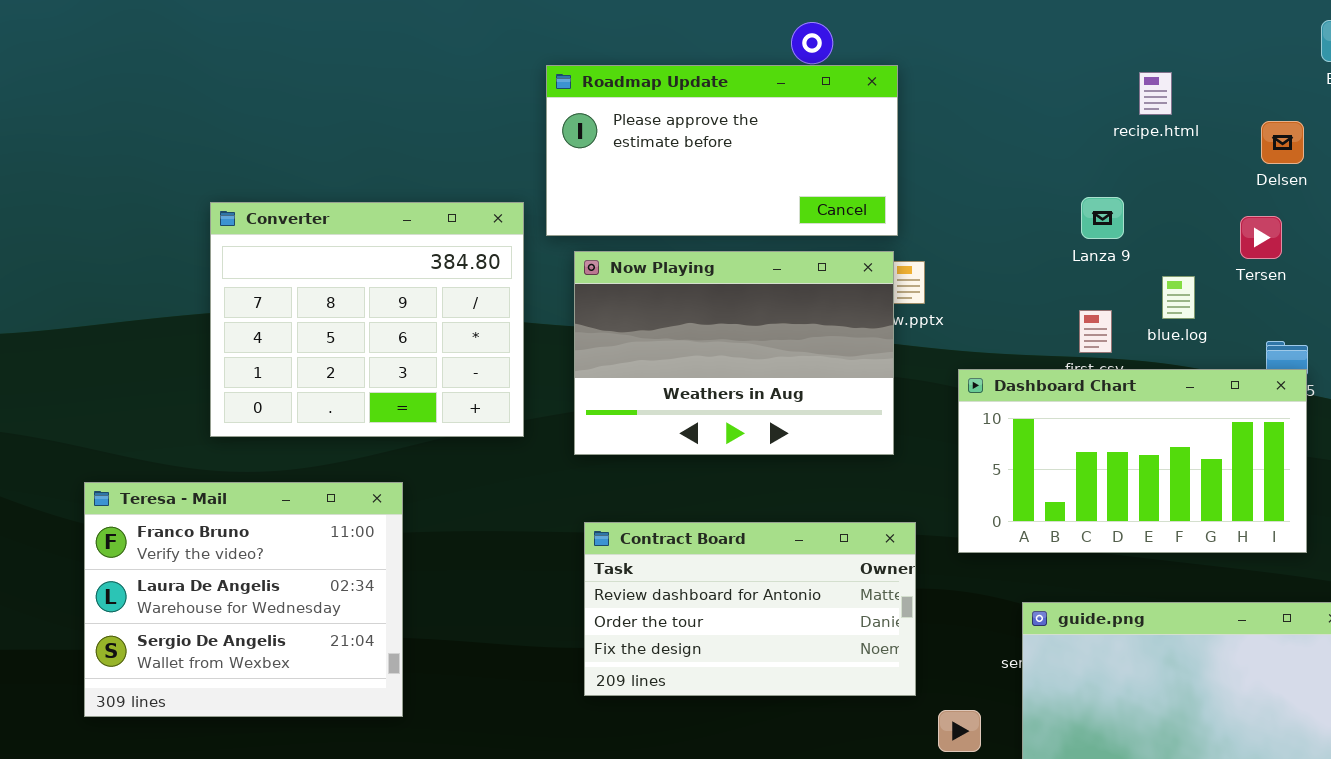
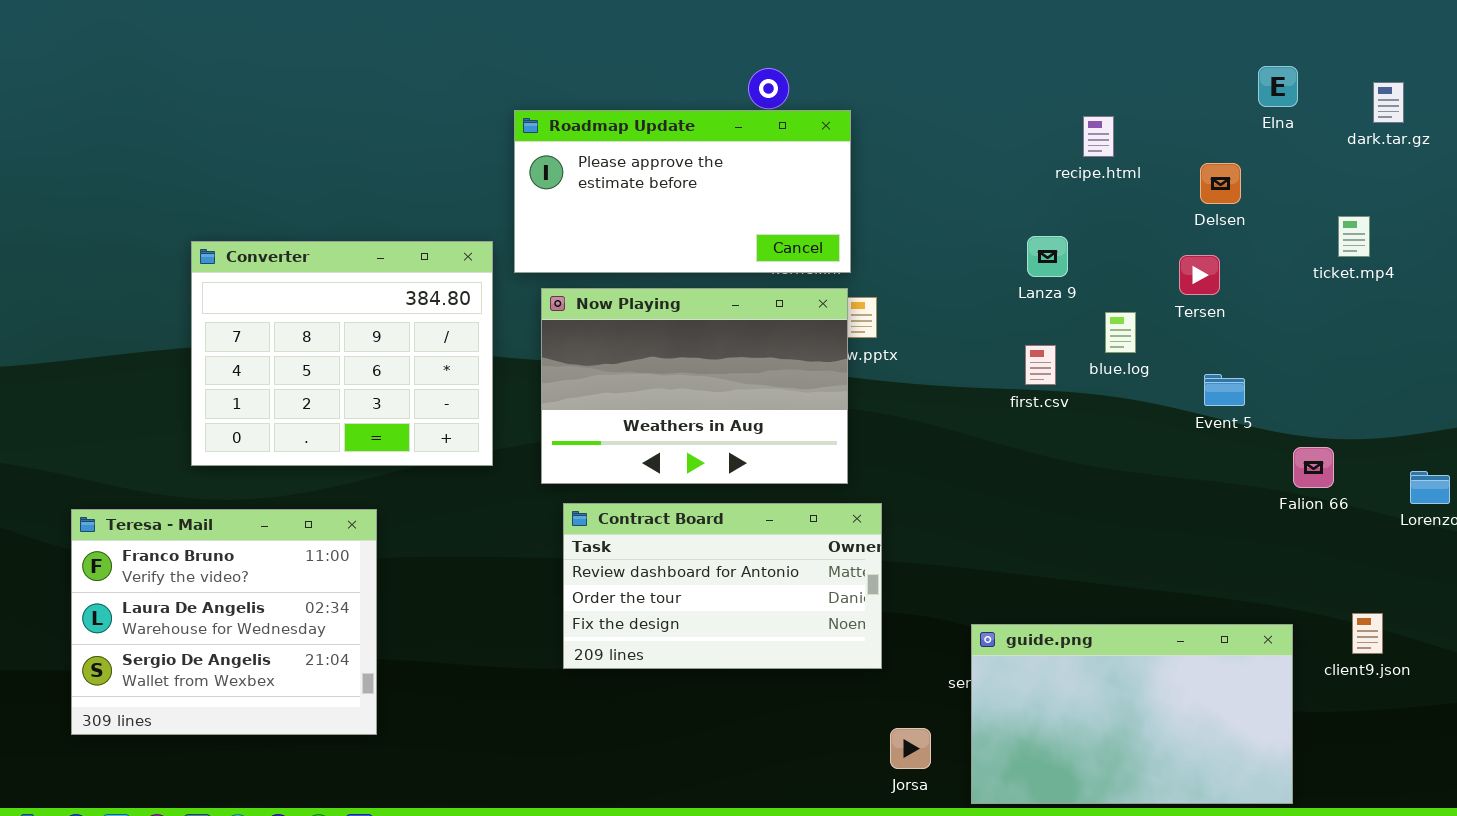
Dashboard Chart: [958,369,1307,553] -> none, closed
Contract Board: [584,522,916,696] -> [563,503,882,669], moved

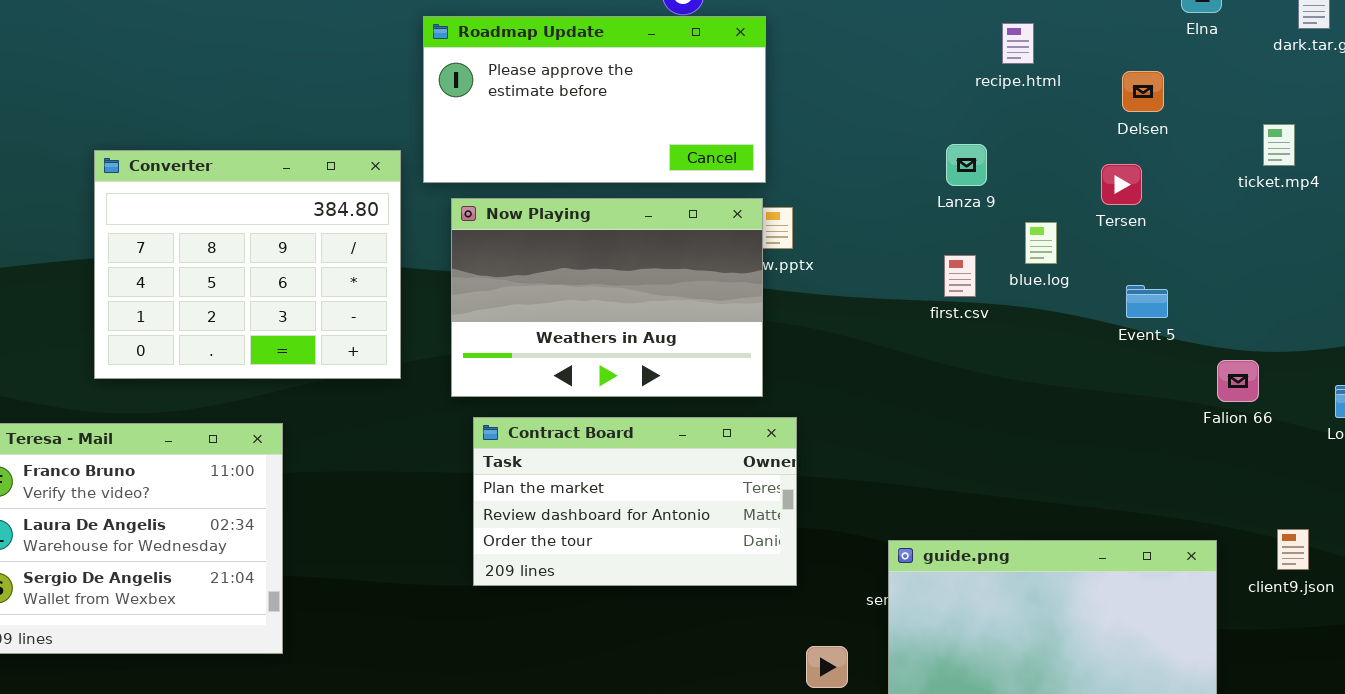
Contract Board: [563,503,882,669] -> [473,417,797,586], scrolled up 1 row

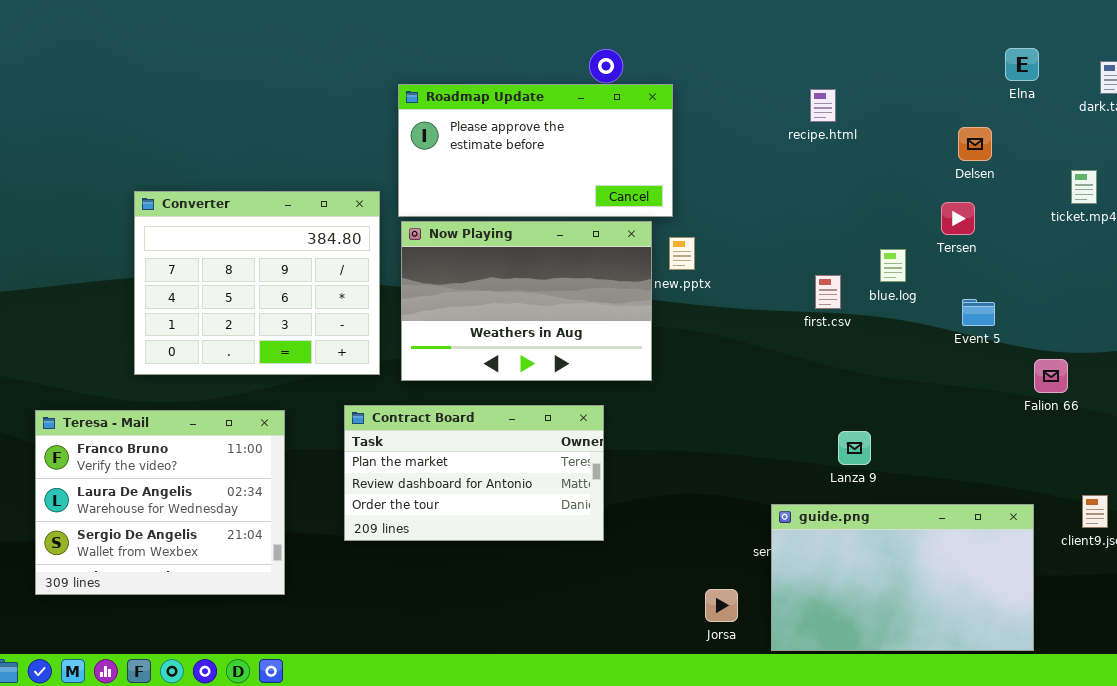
recipe.html: [1002,23,1034,64] -> [810,89,836,122], moved
Lanza 9: [946,144,987,186] -> [838,431,871,465], moved
Now Playing: [451,198,763,397] -> [401,221,652,381], moved
Contract Board: [473,417,797,586] -> [344,405,604,541], moved

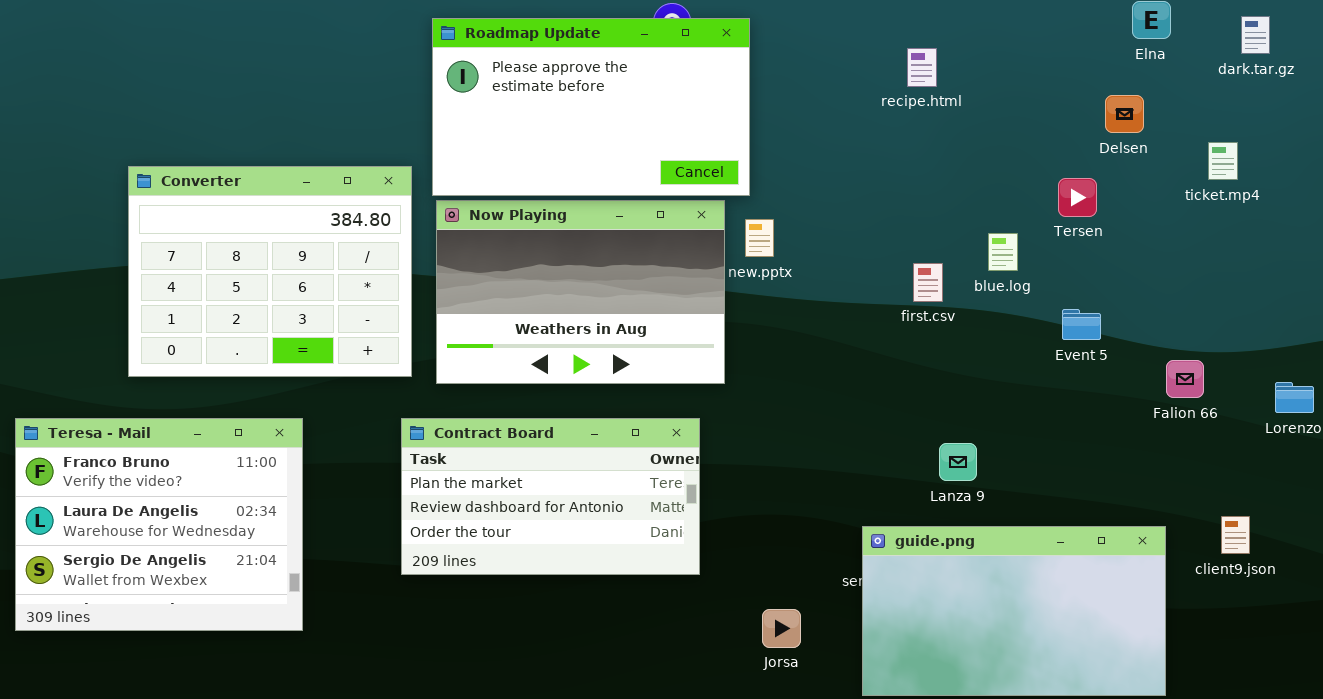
Roadmap Update: [398,84,673,217] -> [432,18,750,196], resized
Delsen: [958,127,992,161] -> [1105,95,1144,133], moved
Event 5: [962,299,995,326] -> [1062,309,1101,340], moved
Contract Board: [344,405,604,541] -> [401,418,700,575], moved
Jorsa: [705,589,738,622] -> [762,609,801,648], moved

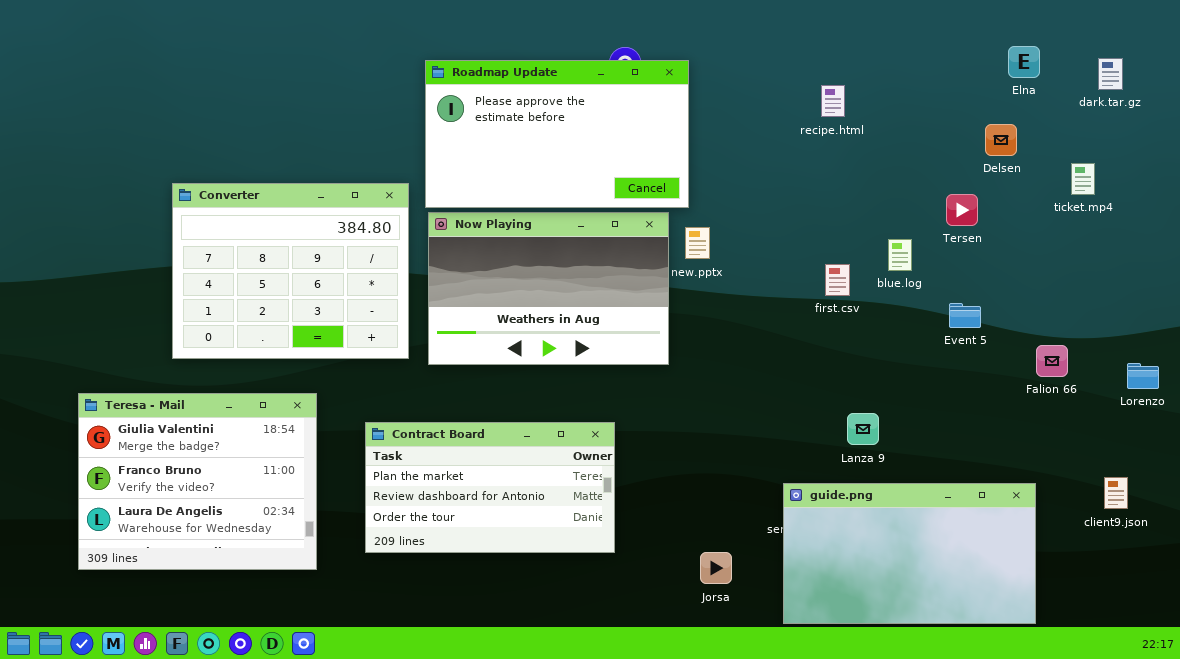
Teresa - Mail: [15,418,303,631] -> [78,393,317,570], scrolled up 1 row
Contract Board: [401,418,700,575] -> [365,422,615,553], moved
client9.json: [1221,516,1250,554] -> [1104,477,1128,509], moved

